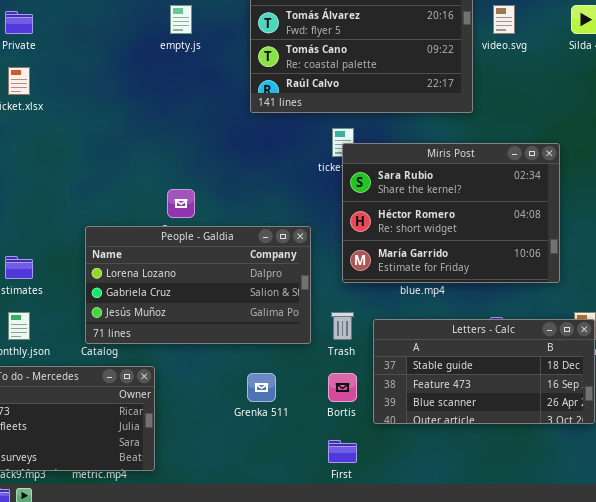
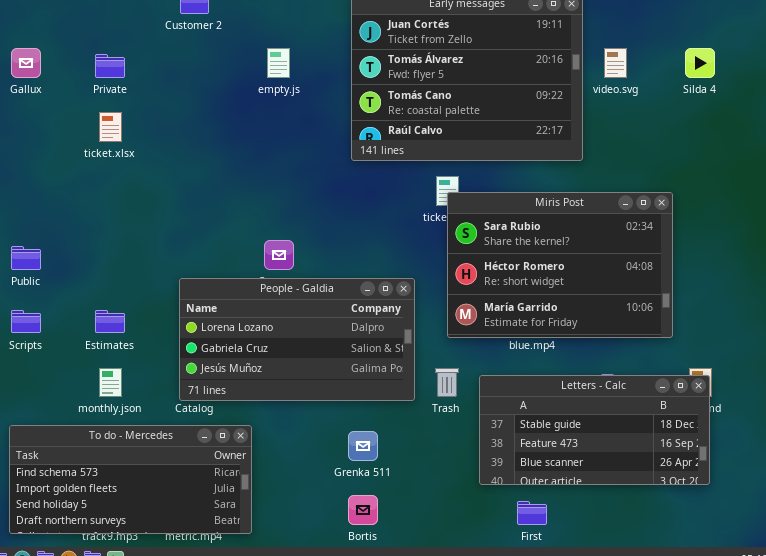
Bortis: [328,373,357,402] -> [348,495,378,525], moved
First: [328,440,357,463] -> [517,501,547,525], moved

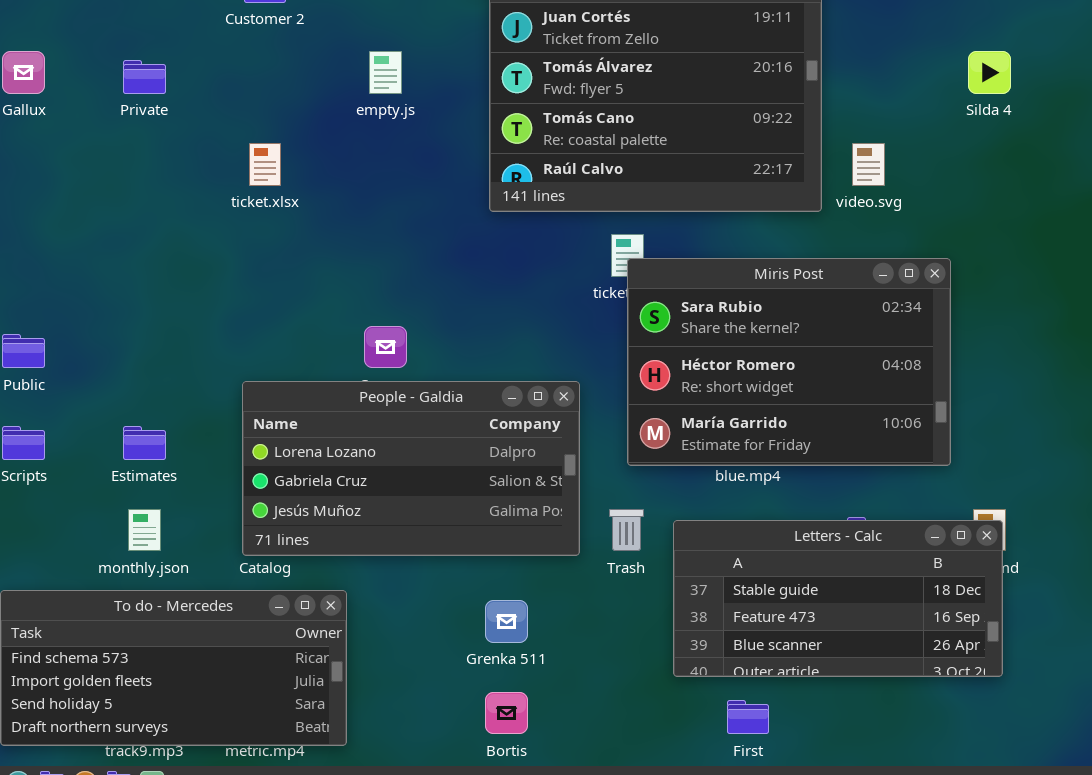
video.svg: [604,48,627,78] -> [852,143,885,186], moved
ticket.xlsx: [99,112,122,142] -> [249,143,281,186], moved

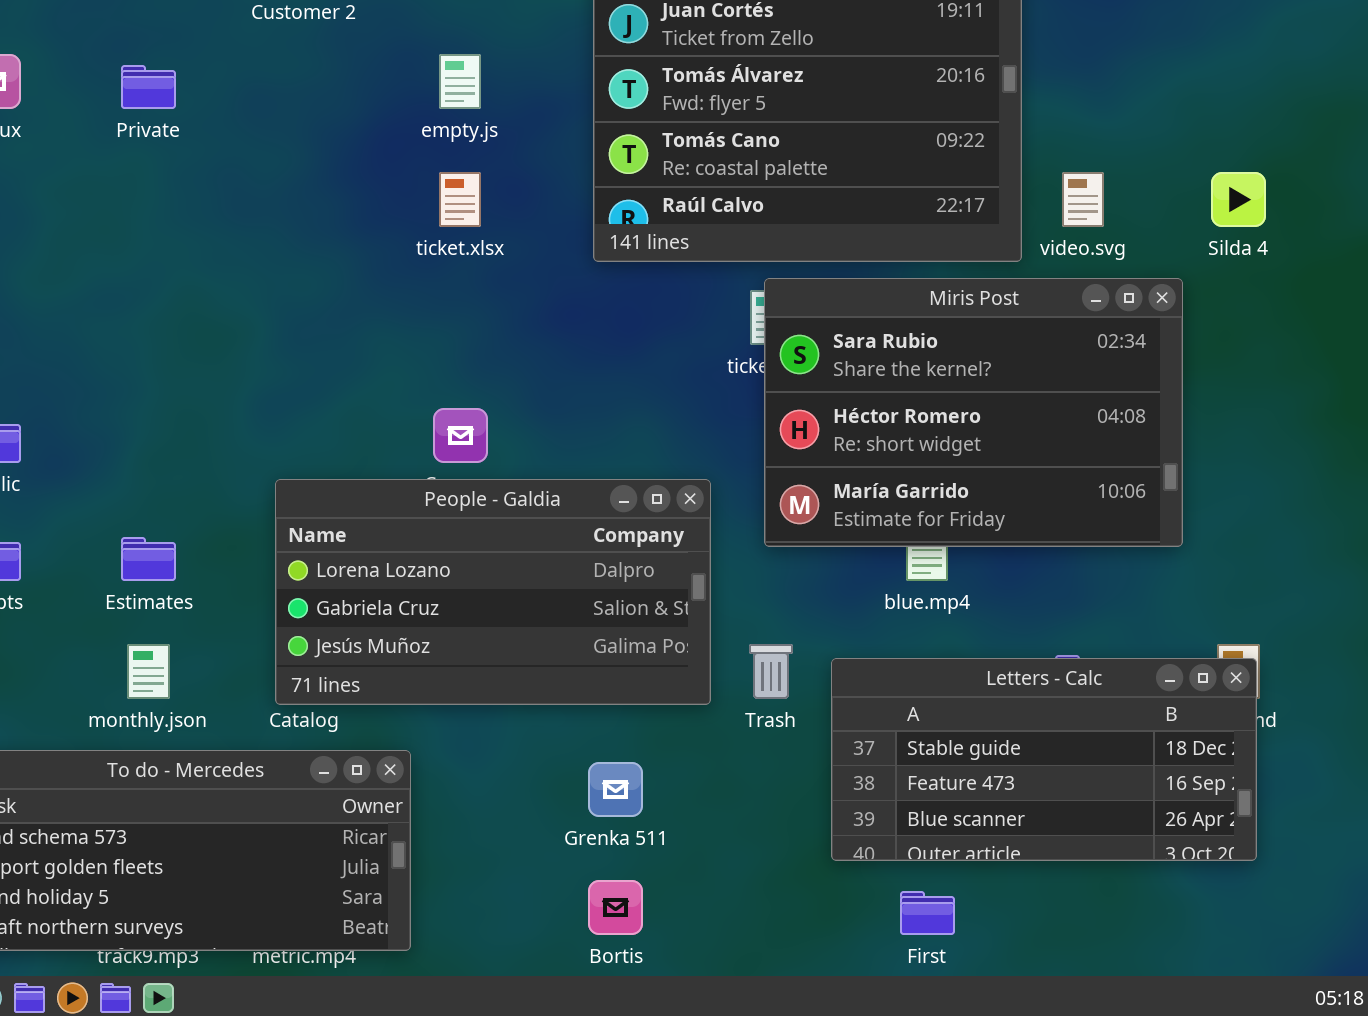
Silda 4: [968,51,1011,94] -> [1211,172,1266,227], moved
ticket.xlsx: [249,143,281,186] -> [439,172,481,227], moved
Miris Post: [627,258,951,466] -> [764,278,1183,547], moved

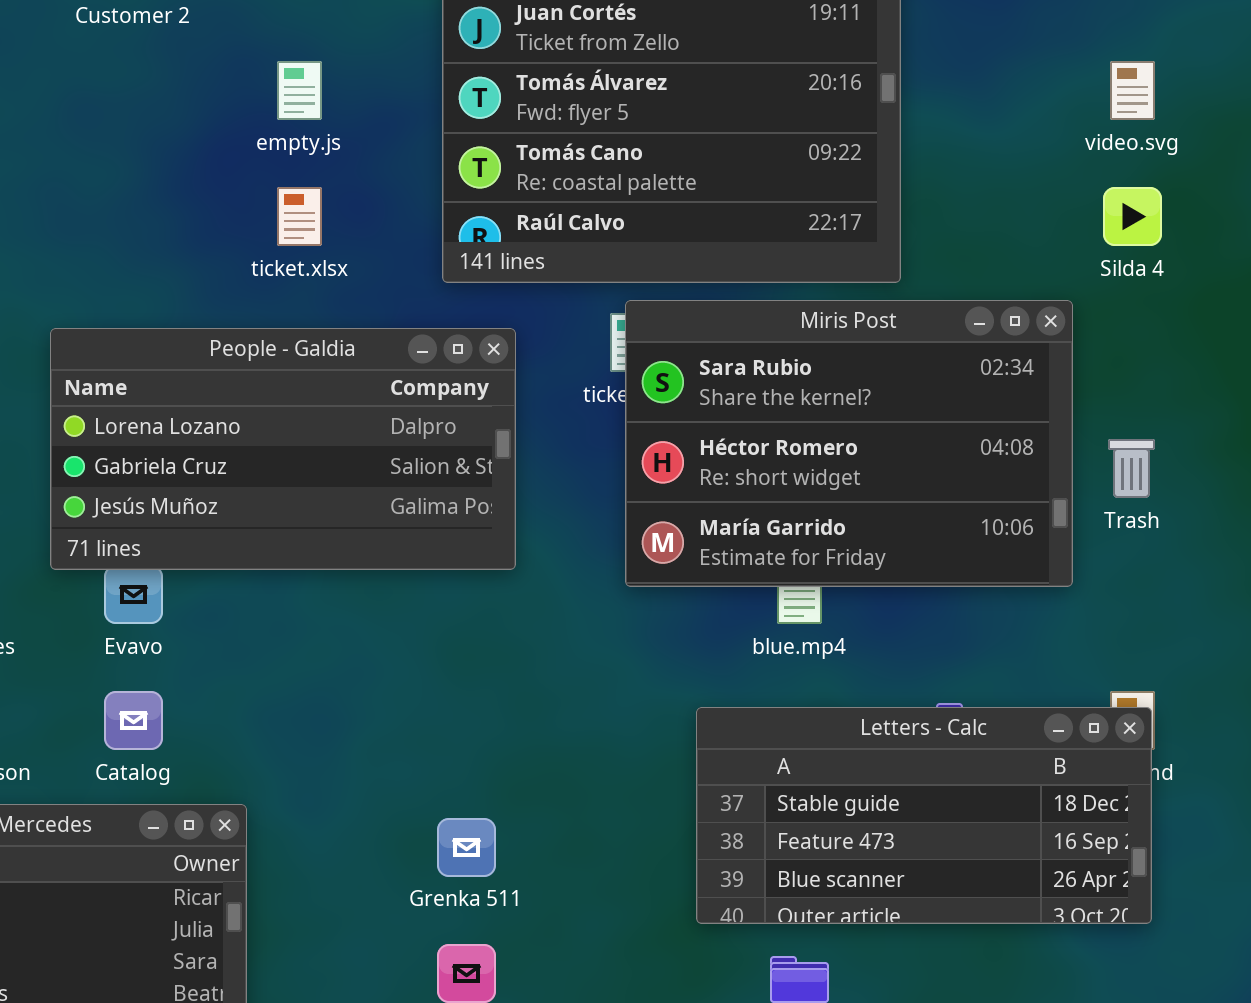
video.svg: [1062,172,1104,227] -> [1110,61,1155,120], moved
People - Galdia: [275,479,711,705] -> [50,328,516,570], moved
Trash: [749,644,793,699] -> [1108,439,1155,498], moved

